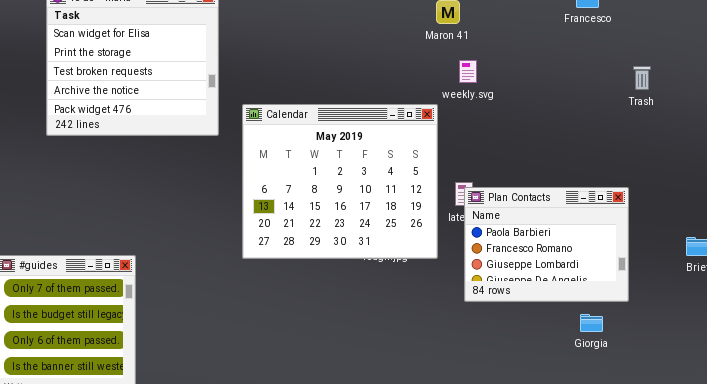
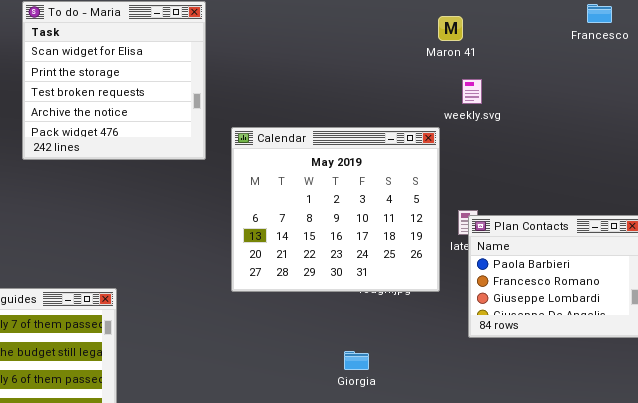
Giorgia: [580,314,603,332] -> [344,351,369,370], moved

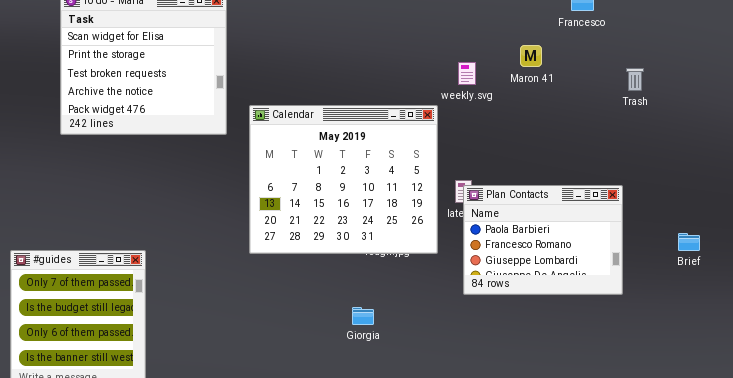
Maron 41: [438,16,463,41] -> [520,45,542,67], moved

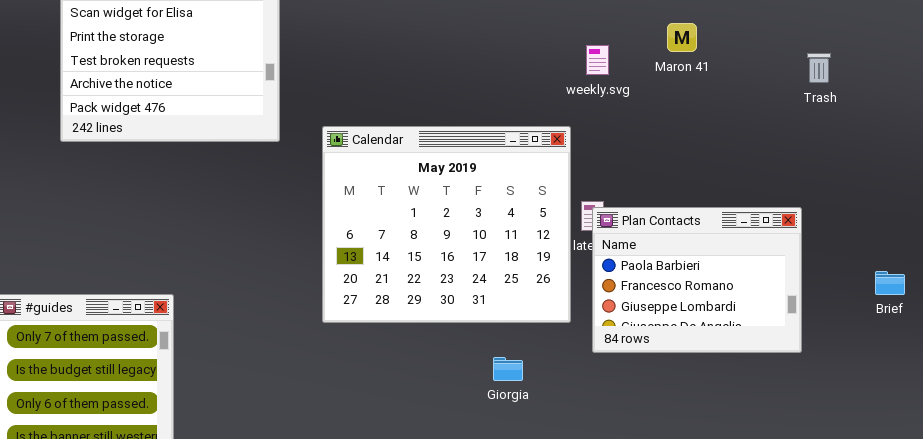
Calendar: [249,105,438,254] -> [322,126,571,323], moved
Giorgia: [352,307,374,325] -> [493,357,523,381], moved

